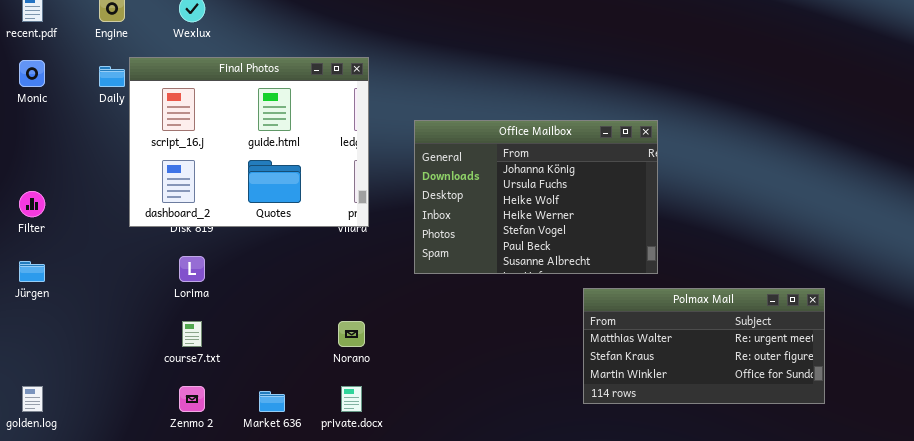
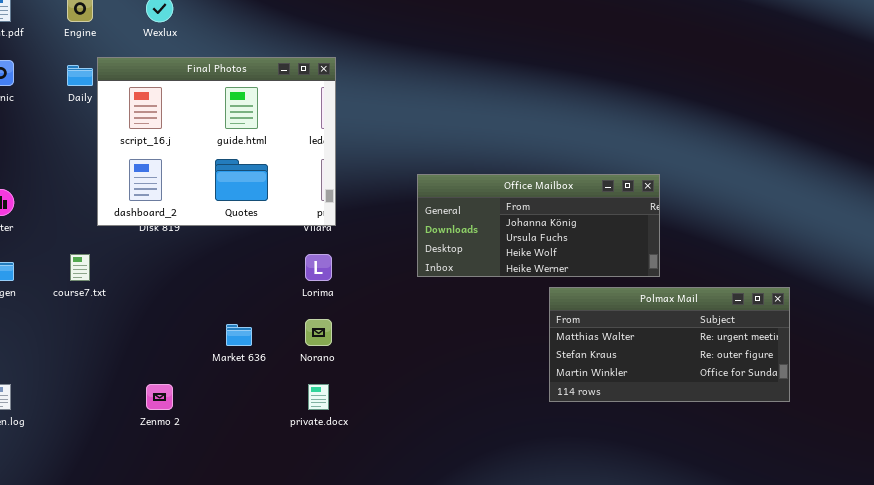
Office Mailbox: [414,120,658,274] -> [417,174,660,277], moved, resized
Lorima: [179,256,205,282] -> [305,254,332,281], moved
course7.txt: [182,321,202,347] -> [70,254,90,281], moved
Market 636: [259,391,285,412] -> [226,324,252,346], moved

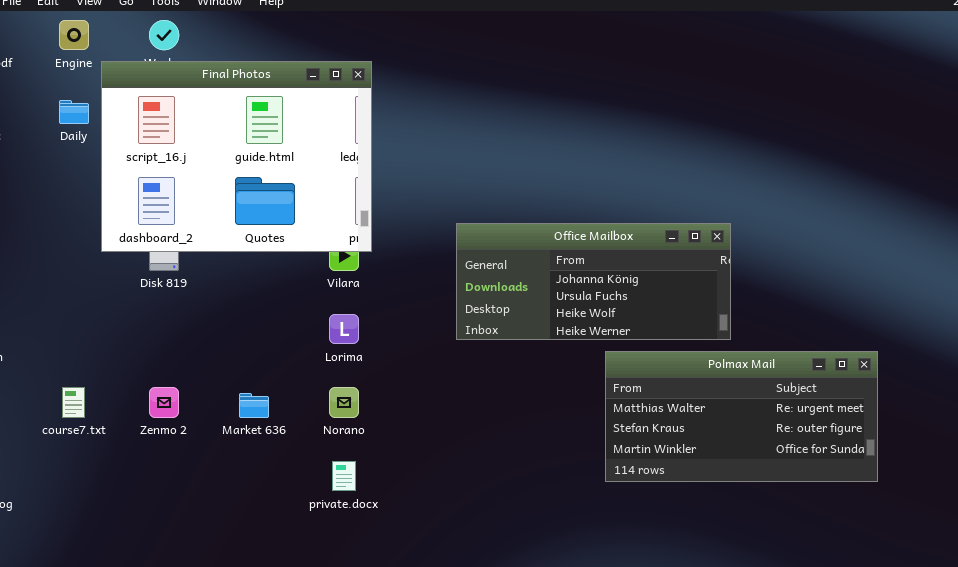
Final Photos: [97,57,336,226] -> [101,61,372,252], moved
course7.txt: [70,254,90,281] -> [62,387,85,418], moved
Zenmo 2: [146,384,173,410] -> [149,387,179,418], moved

